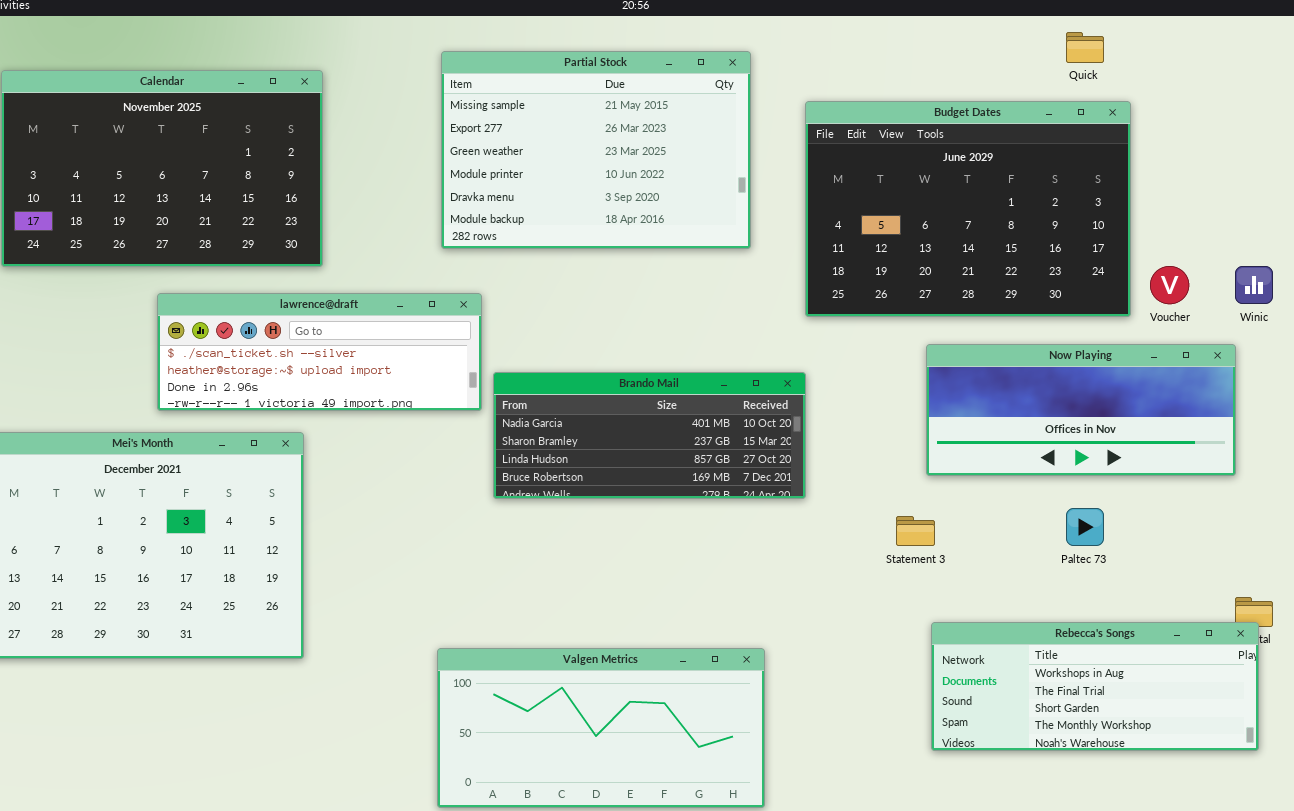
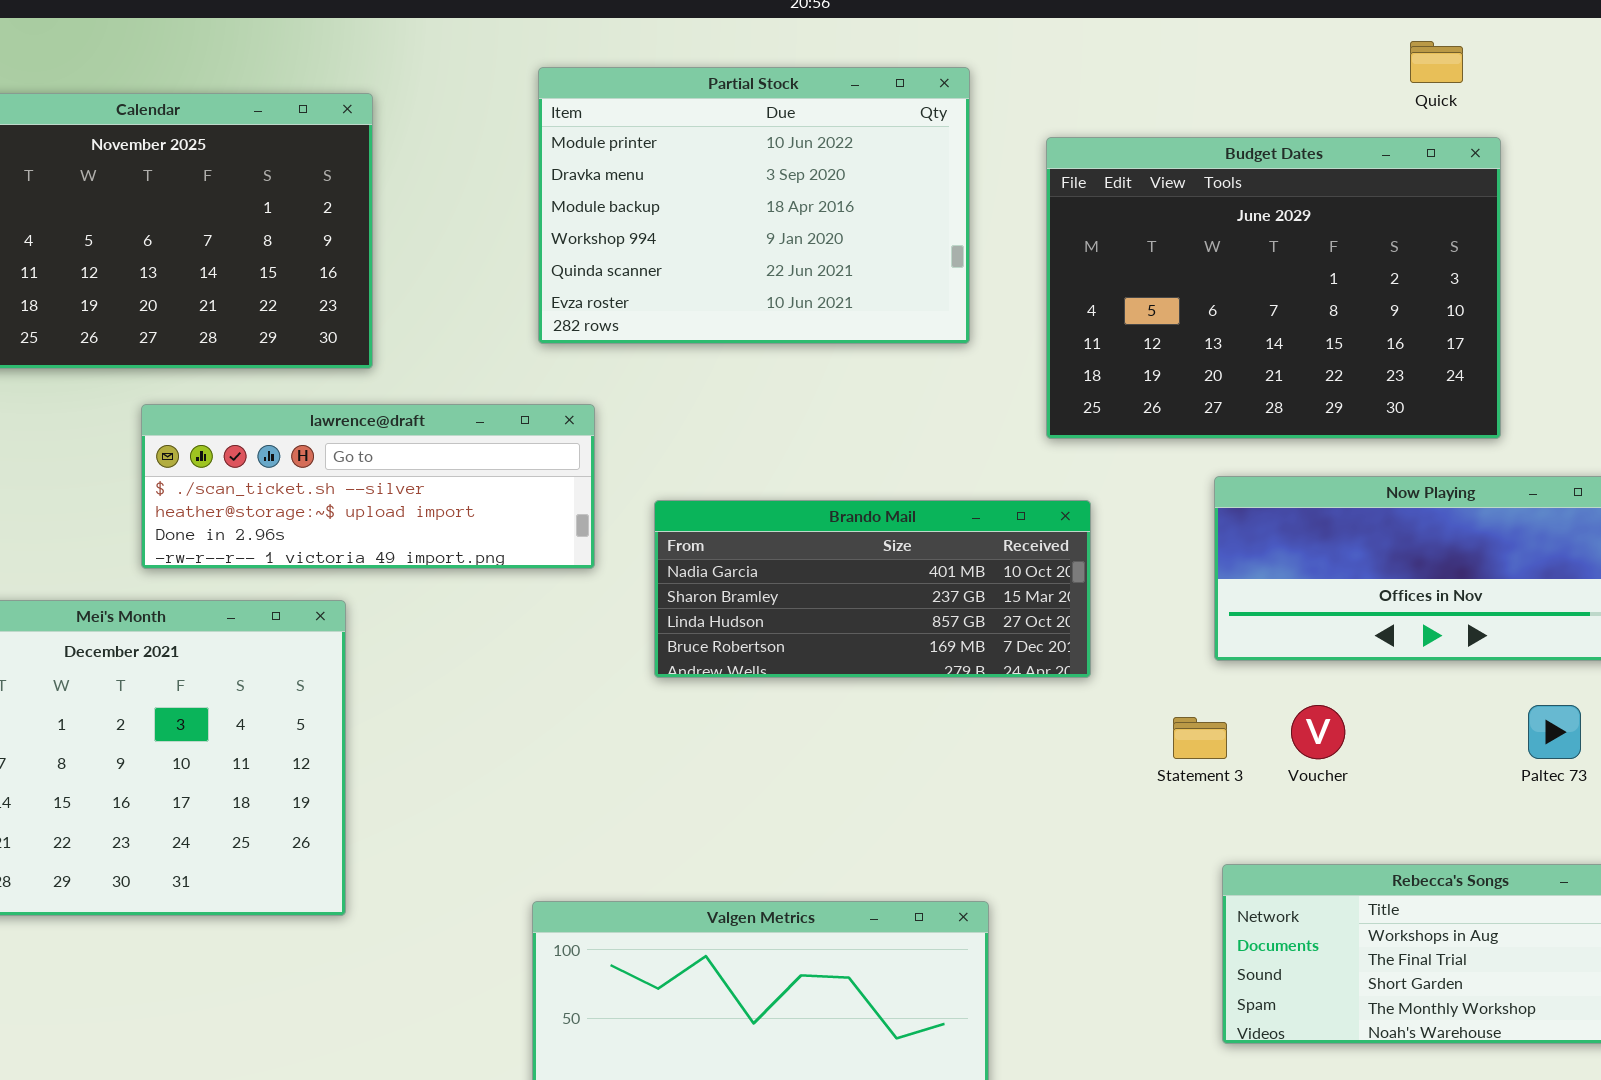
Partial Stock: [441,51,751,249] -> [538,67,970,344], scrolled down 3 rows
Voucher: [1150,266,1189,304] -> [1291,705,1345,759], moved
Brando Mail: [493,372,806,499] -> [654,500,1091,678], moved
Paltec 73: [1066,508,1104,546] -> [1528,705,1581,759], moved

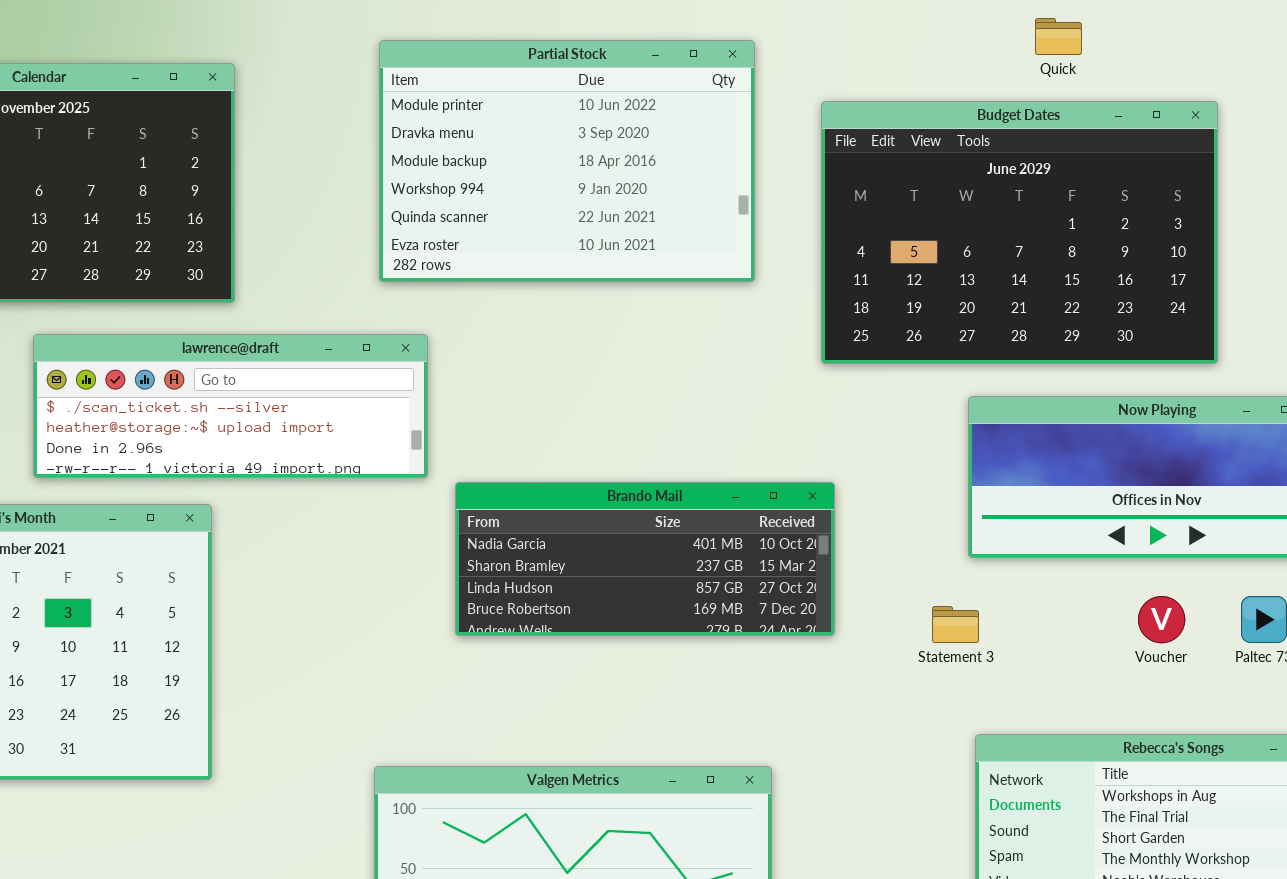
Quick: [1410,41,1463,83] -> [1035,18,1082,55], moved
Brando Mail: [654,500,1091,678] -> [455,482,835,636], moved
Voucher: [1291,705,1345,759] -> [1138,596,1185,643], moved

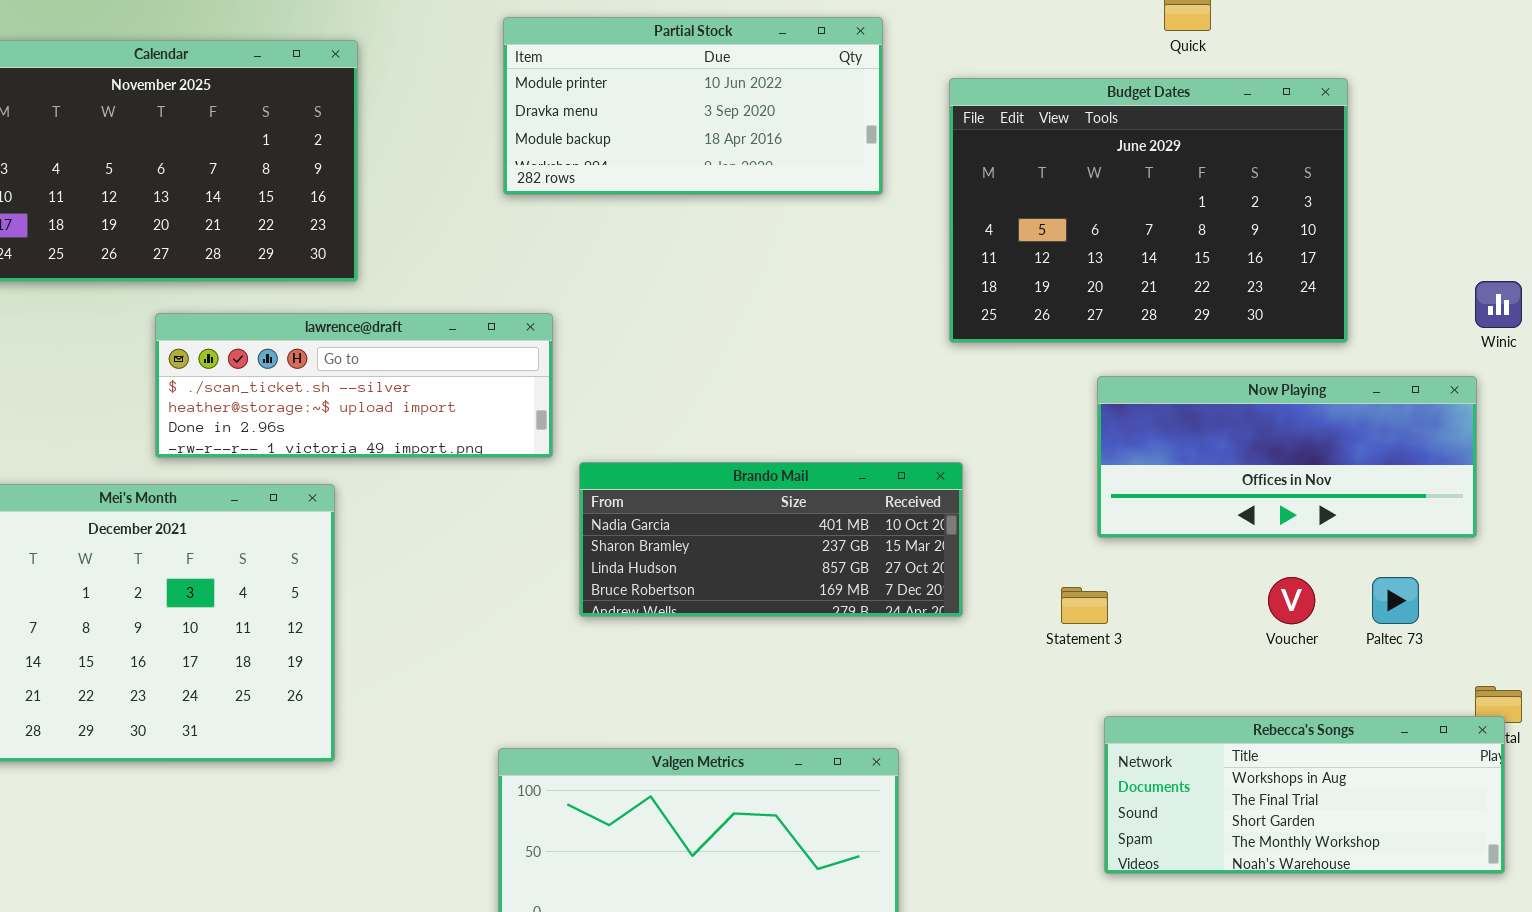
Partial Stock: [379,40,755,282] -> [503,17,883,195], resized

